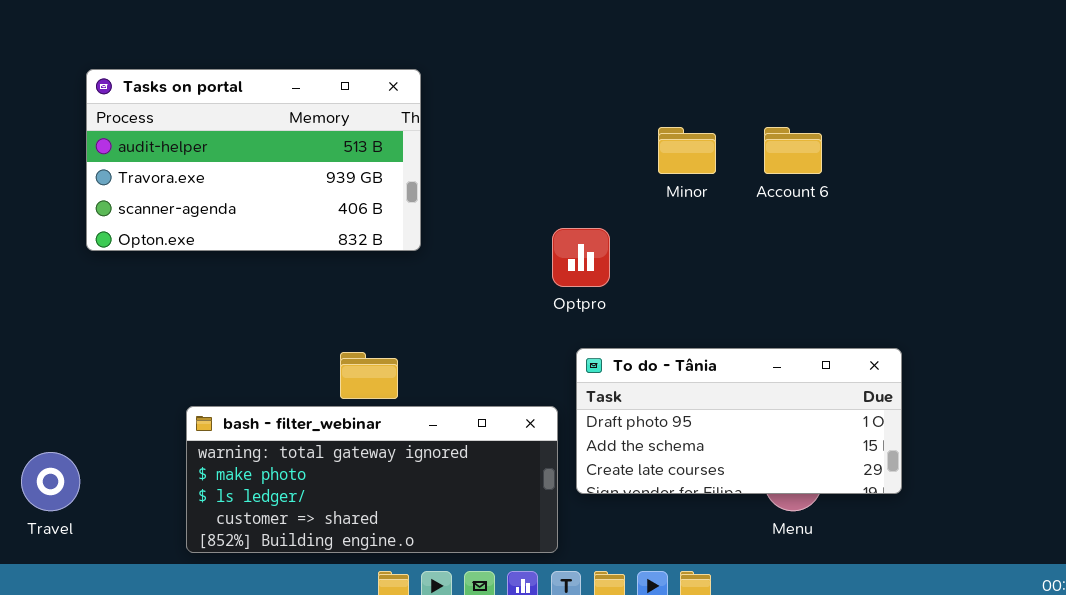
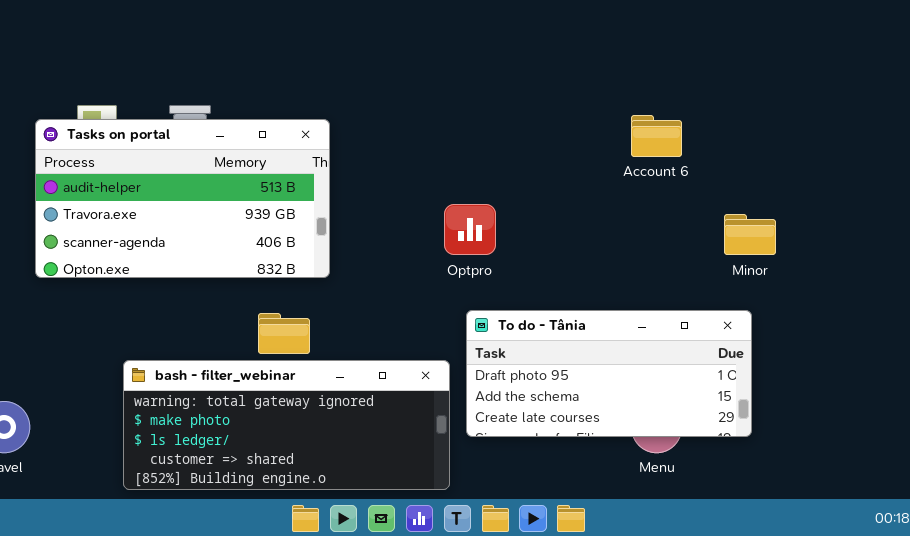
Tasks on portal: [86,69,421,251] -> [35,119,330,278], moved
Minor: [658,127,716,174] -> [724,214,776,255], moved

